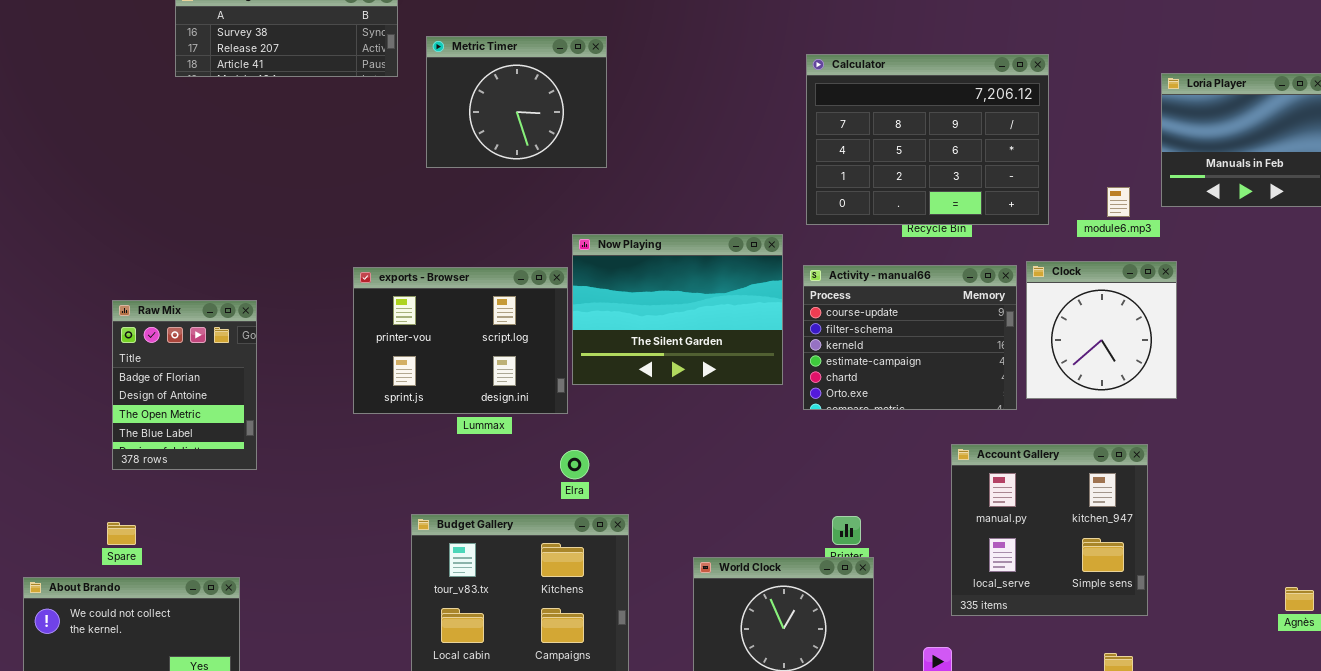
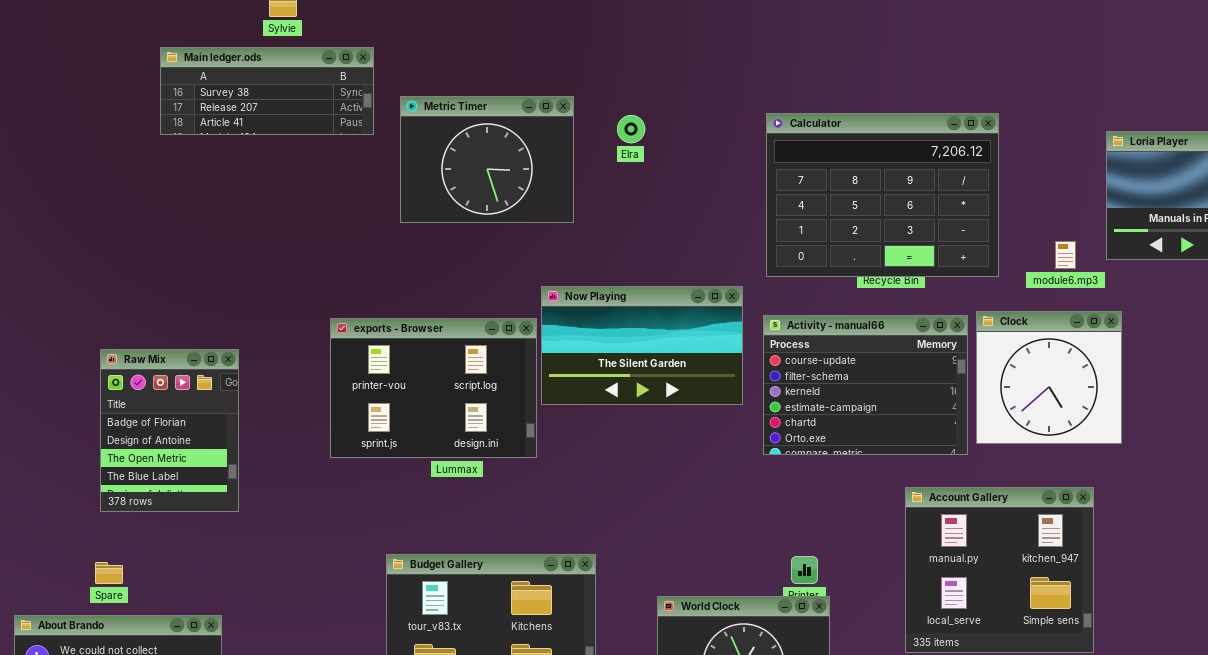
Now Playing: [572,234,783,385] -> [541,286,743,405], resized
Elra: [560,450,589,479] -> [617,115,645,143], moved

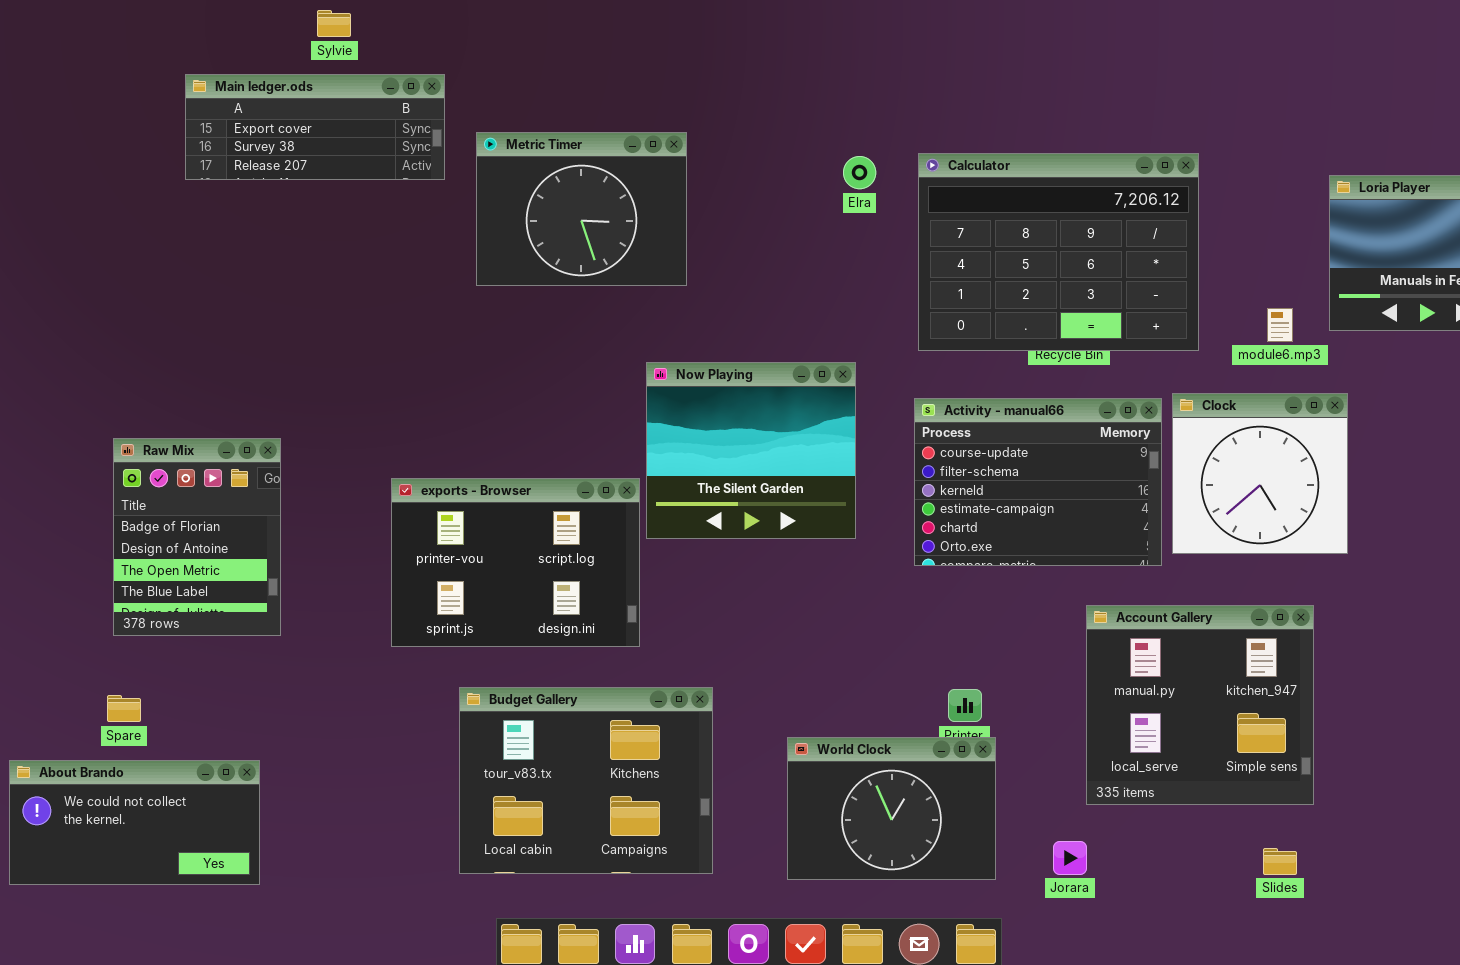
Main ledger.ods: [160,47,374,135] -> [185,74,445,180], scrolled up 1 row
Elra: [617,115,645,143] -> [843,156,876,189], moved
Now Playing: [541,286,743,405] -> [646,362,856,539], resized
exports - Browser: [330,318,537,458] -> [391,478,640,647], moved

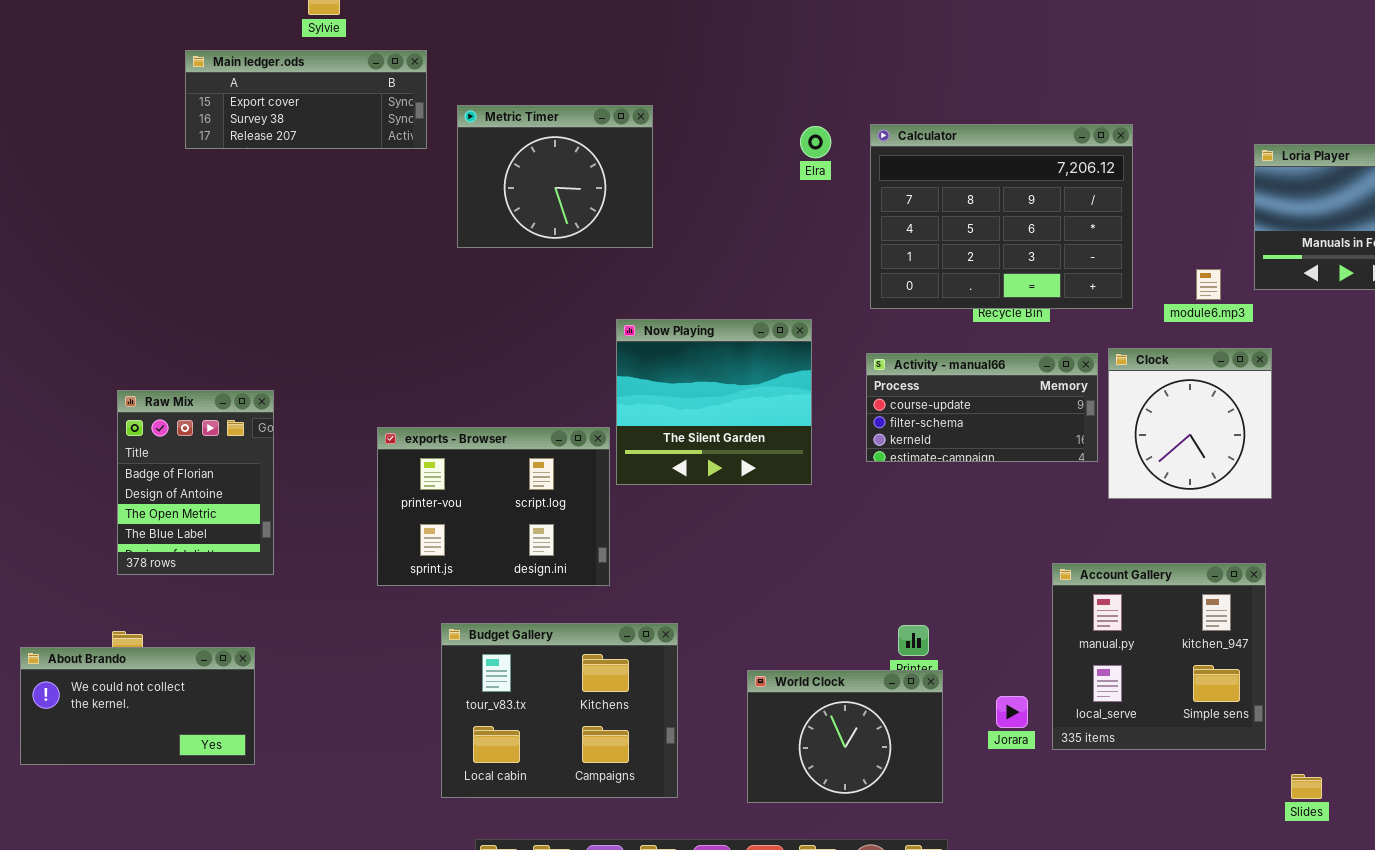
Activity - manual66: [914,398,1162,566] -> [866,353,1098,462], resized
Account Gallery: [1086,605,1314,805] -> [1052,563,1266,750], moved
About Brando: [9,760,260,885] -> [20,647,255,765], moved
Jorara: [1053,841,1087,875] -> [996,696,1028,728], moved
Slides: [1263,848,1297,875] -> [1291,774,1322,799], moved

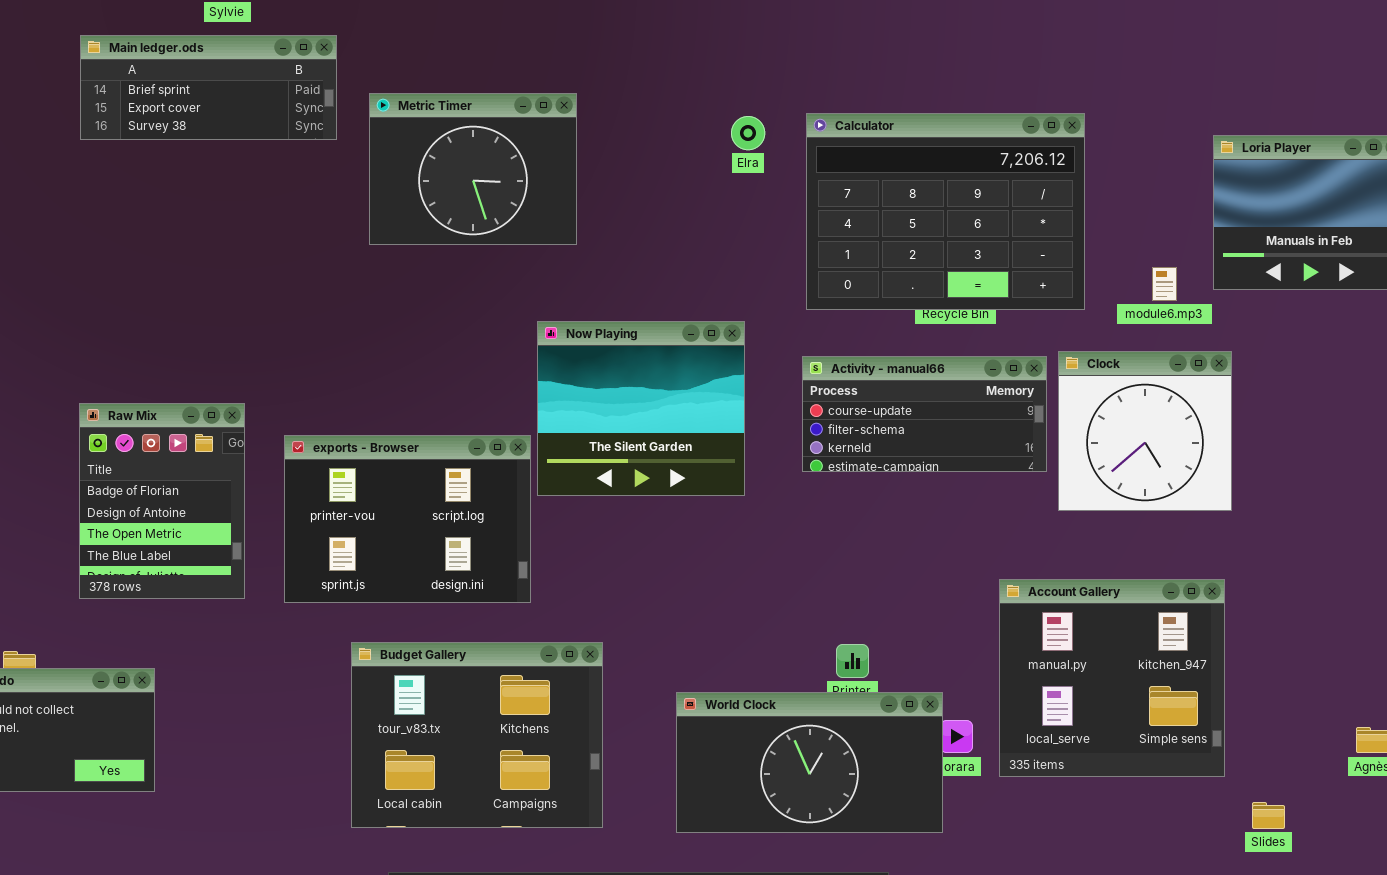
Main ledger.ods: [185,50,427,149] -> [80,35,337,140], scrolled up 1 row
Raw Mix: [117,390,274,575] -> [79,403,245,599], moved
World Clock: [747,670,943,803] -> [676,692,943,833], resized

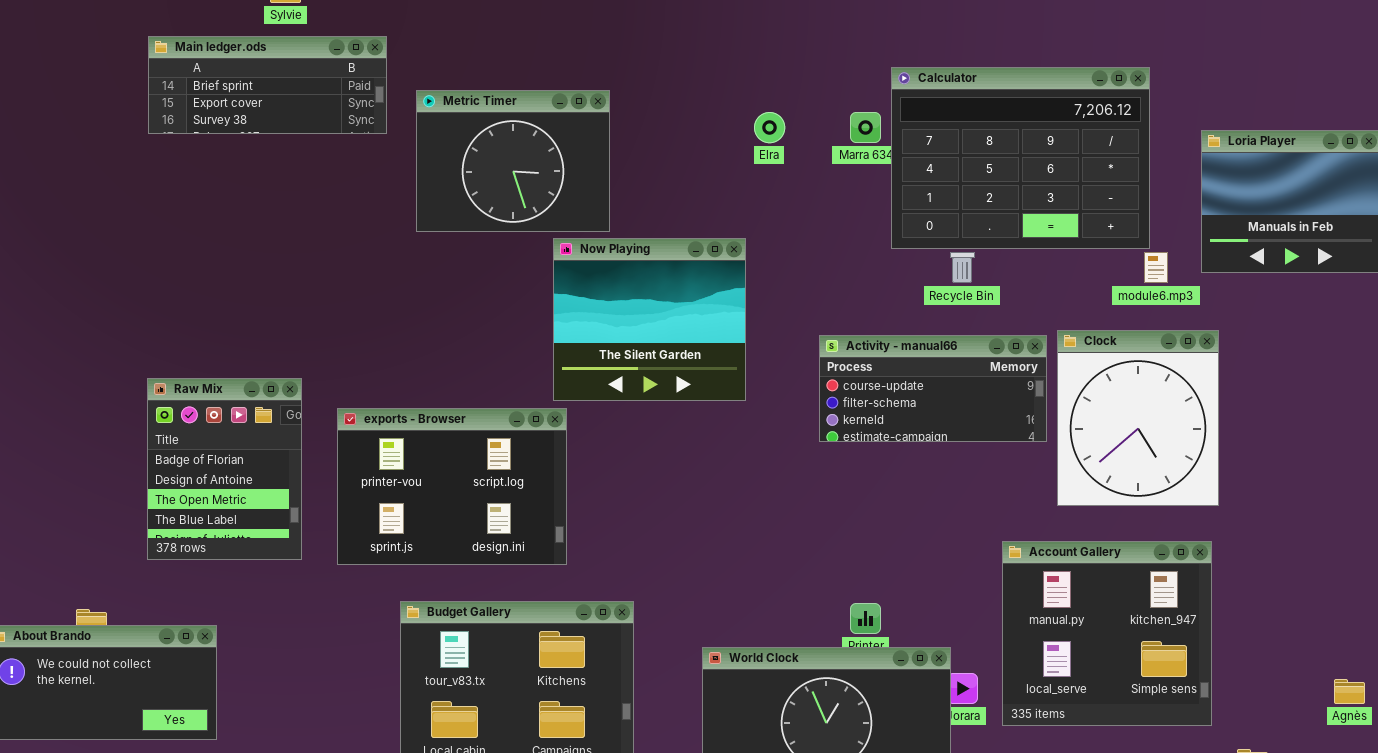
Calculator: [806,113,1085,310] -> [891,67,1150,249], moved
Now Playing: [537,321,745,496] -> [553,238,746,401], moved
Clock: [1058,351,1232,511] -> [1057,330,1219,506], resized

